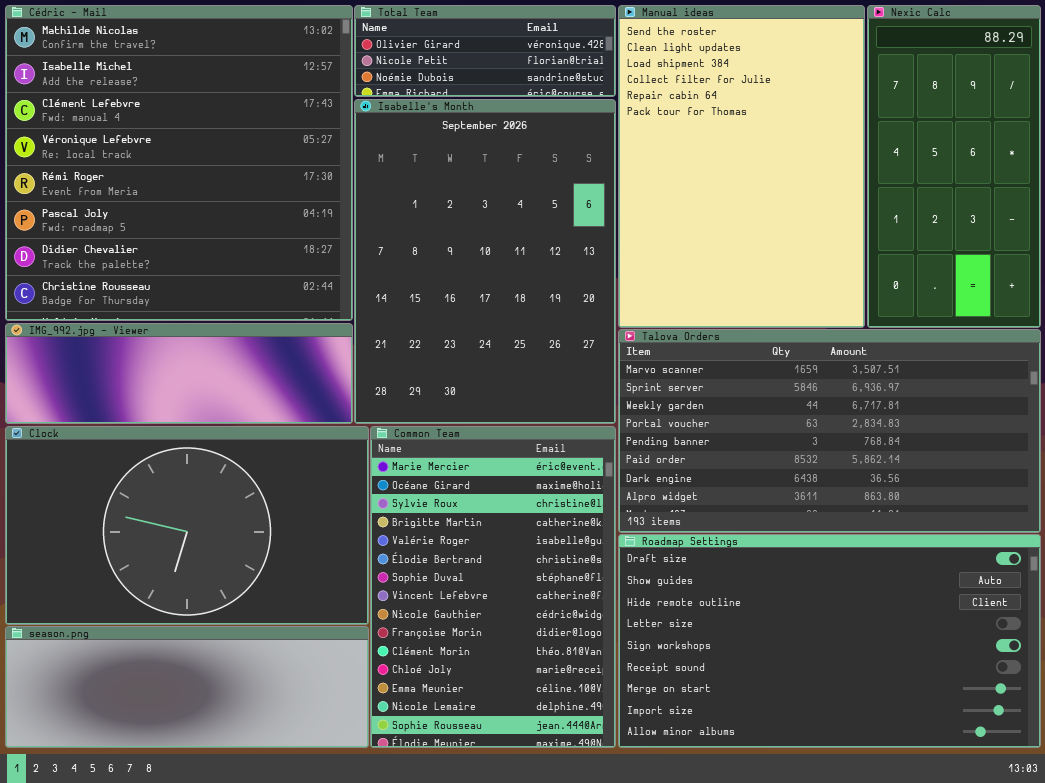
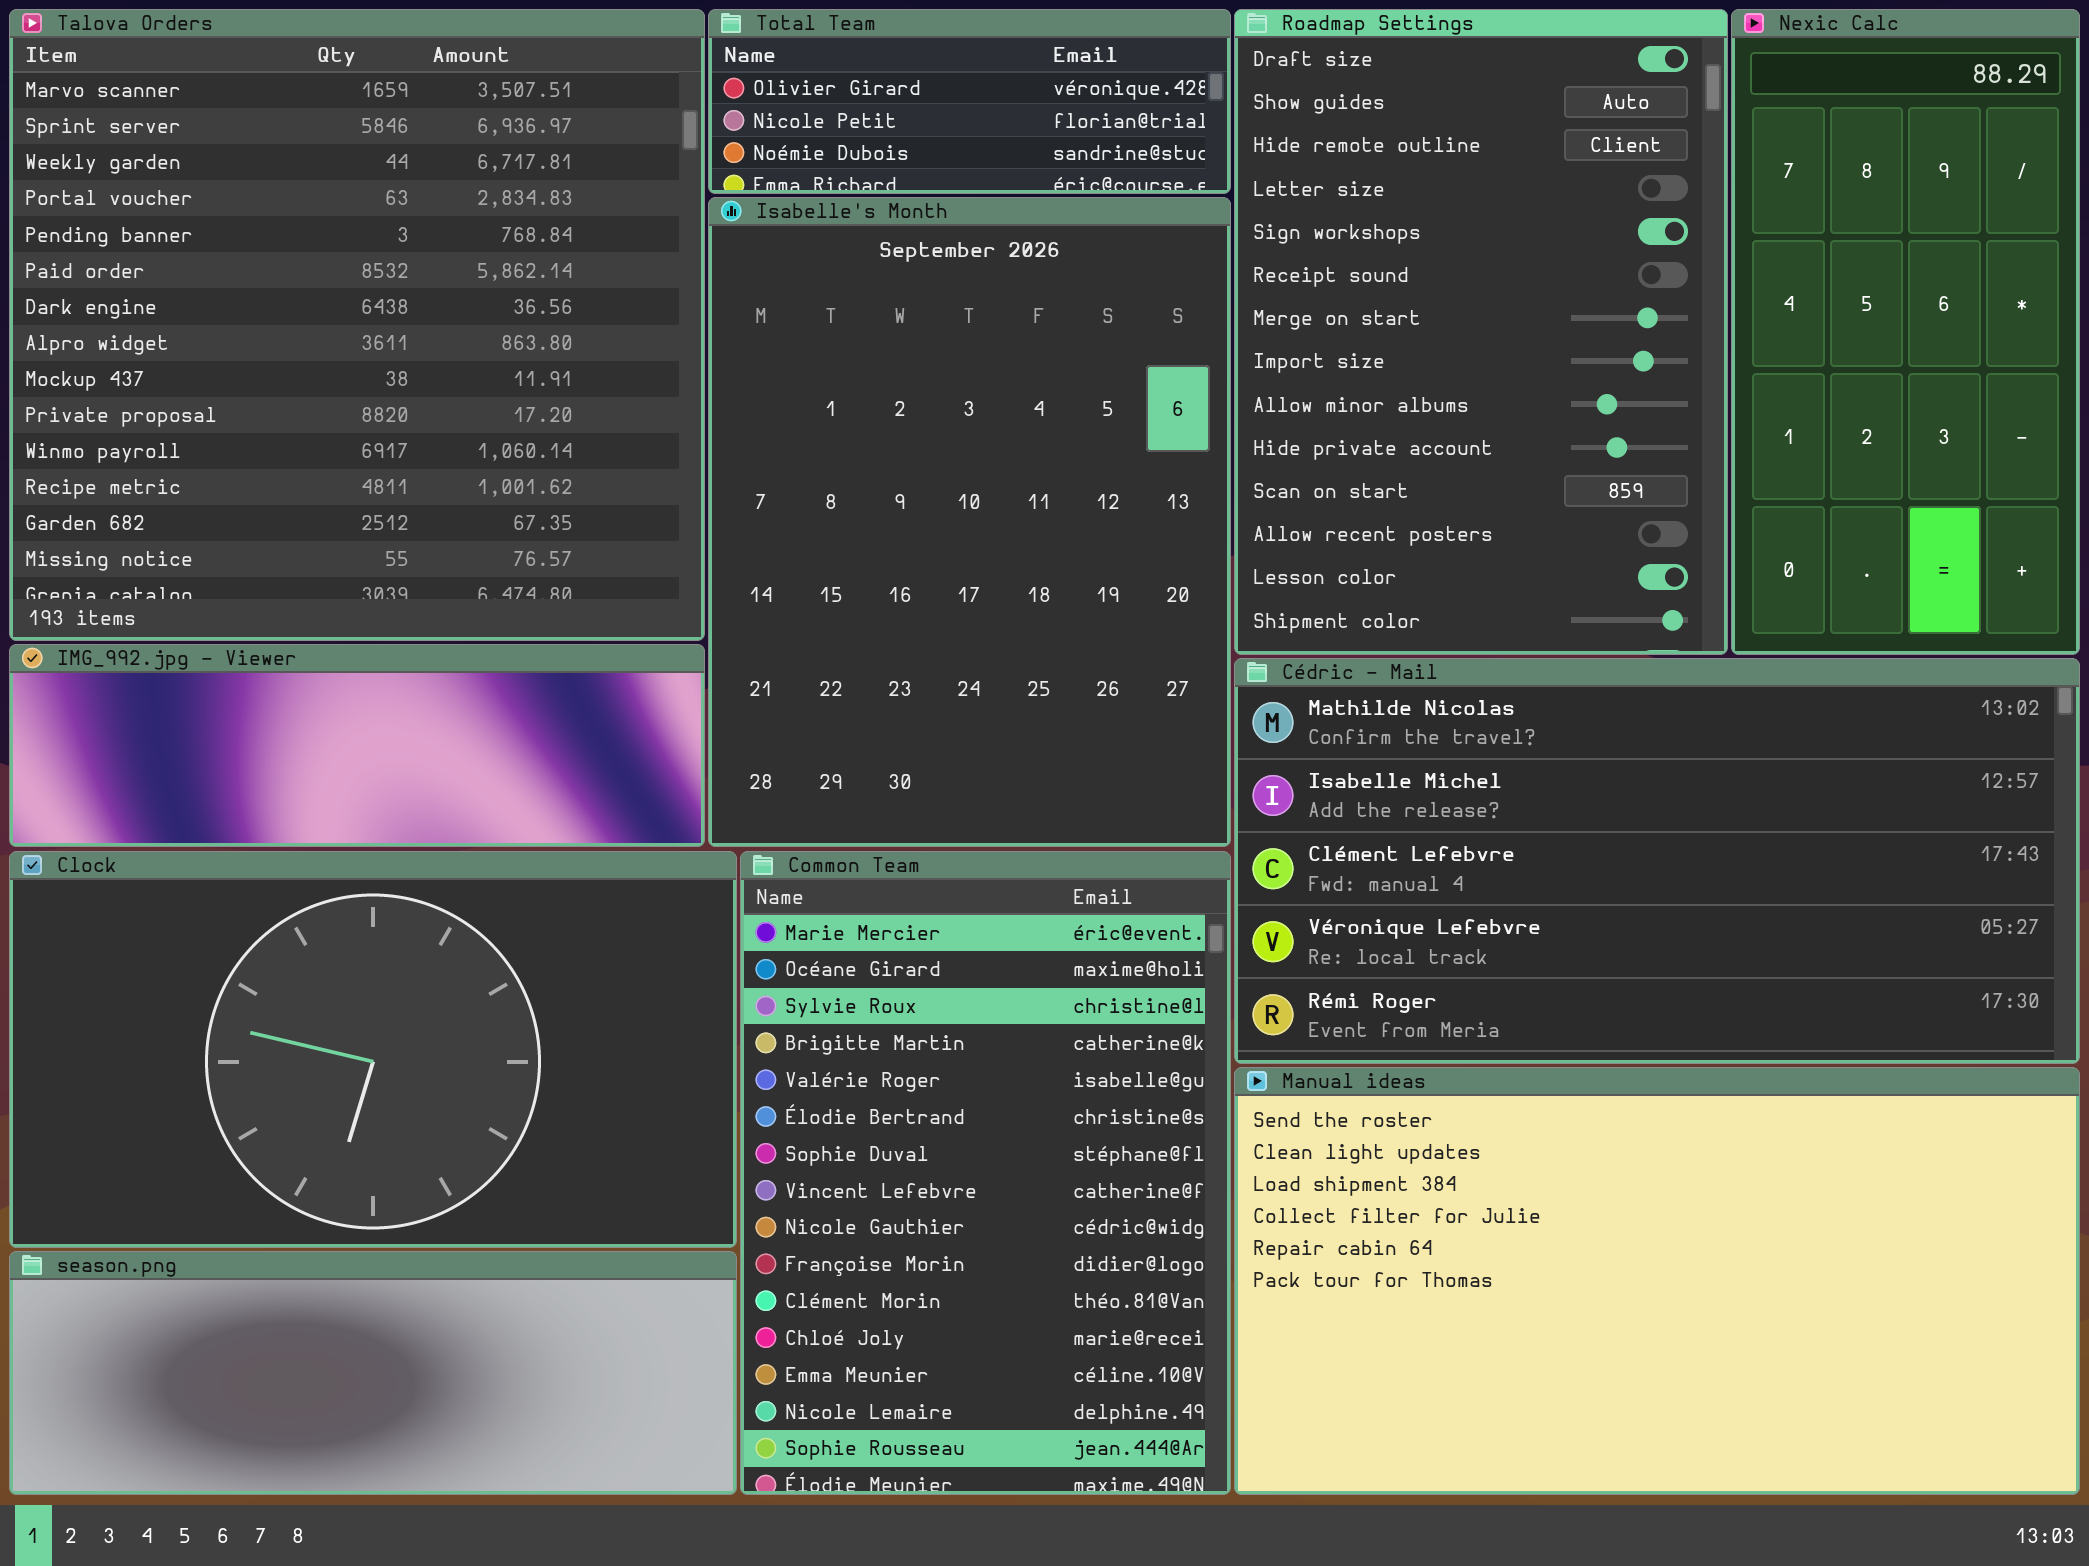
Cédric - Mail: [5,5,353,321] -> [1234,658,2080,1064], moved, resized
Manual ideas: [618,5,865,328] -> [1234,1067,2080,1495], moved, resized
Talova Orders: [618,329,1041,533] -> [9,9,705,641], moved, resized
Roadmap Settings: [618,534,1041,748] -> [1234,9,1728,655], moved, resized

